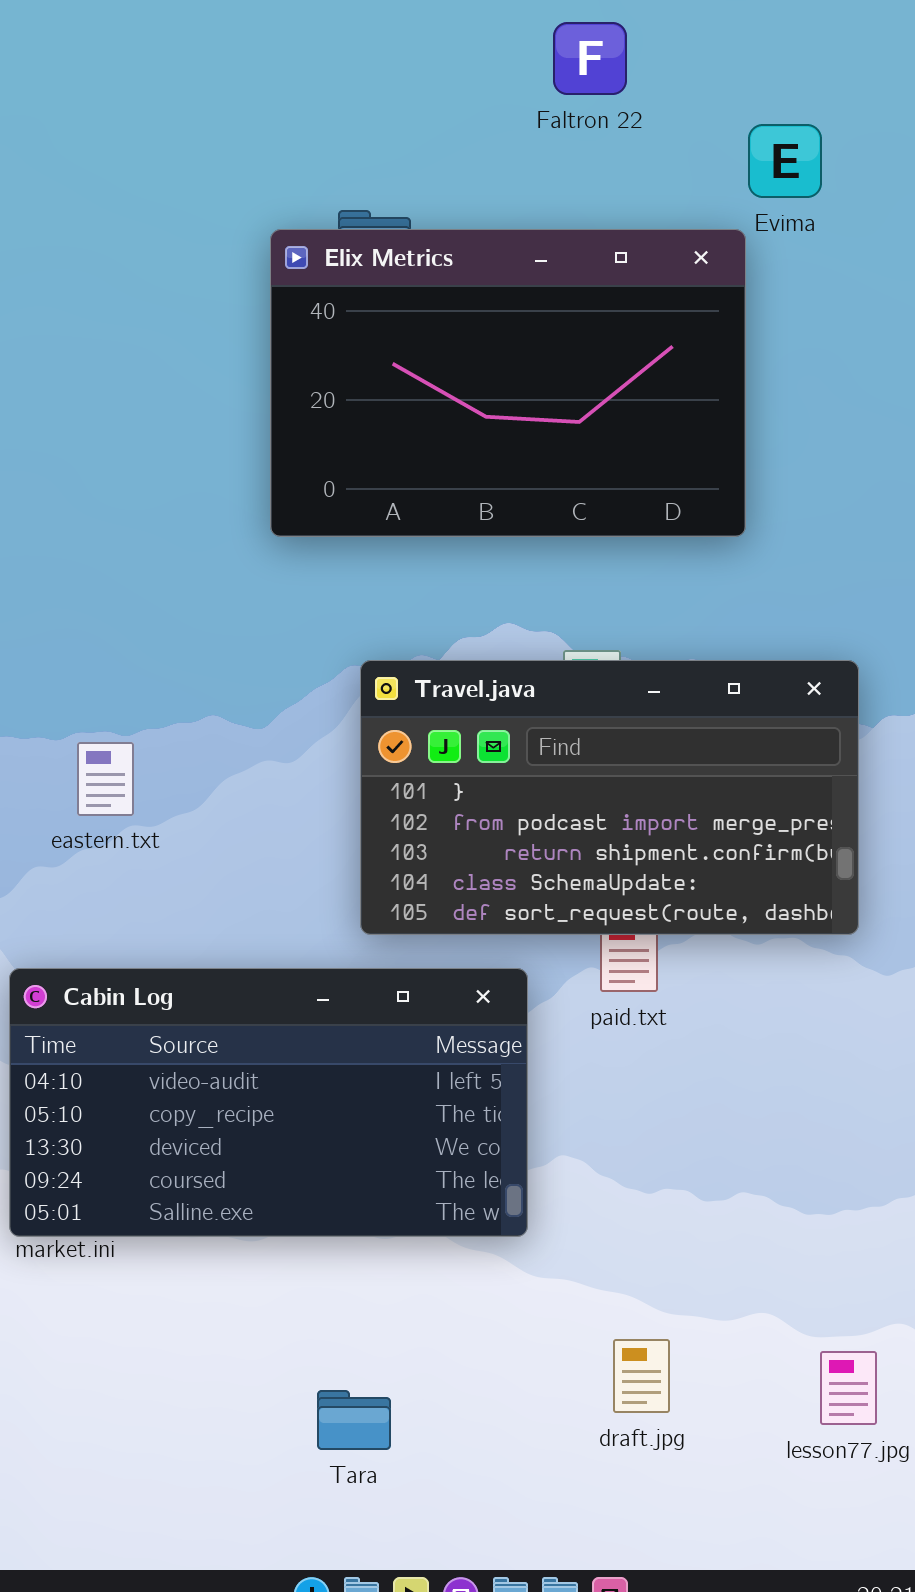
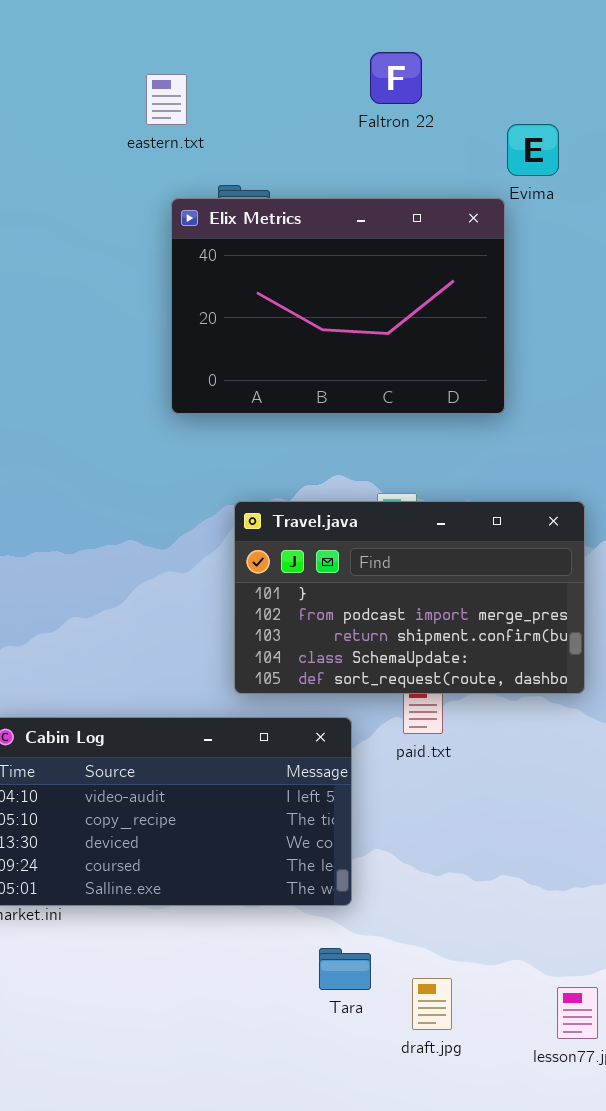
eastern.txt: [77,742,134,816] -> [146,74,187,125], moved
Tara: [317,1390,391,1450] -> [319,948,371,990], moved

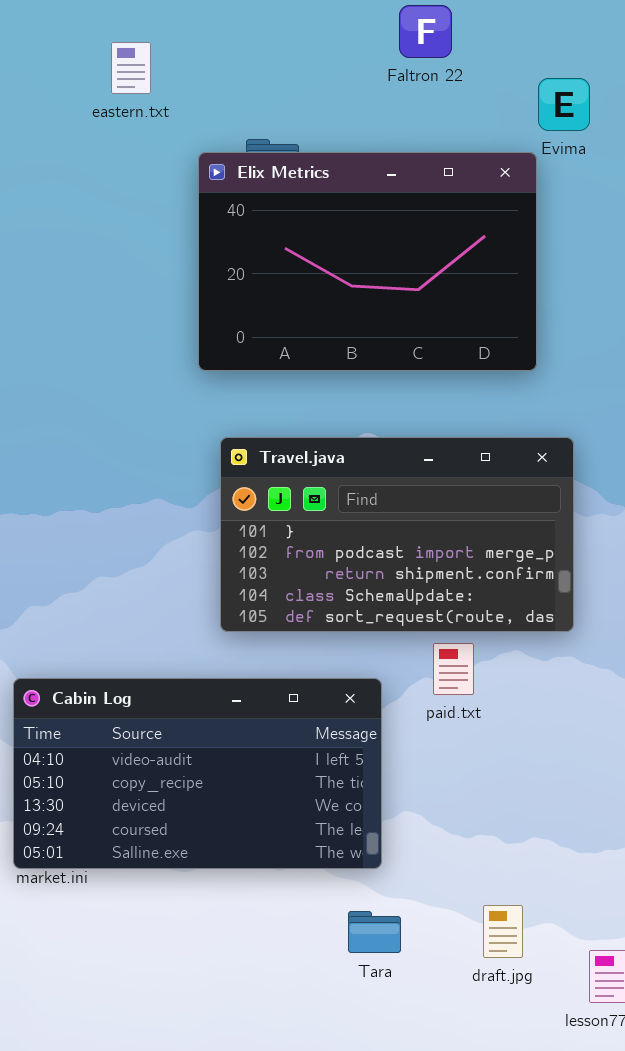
eastern.txt: [146,74,187,125] -> [111,42,151,94], moved
Travel.java: [234,501,585,694] -> [220,437,574,632], moved
draft.jpg: [412,978,452,1030] -> [483,905,523,958], moved

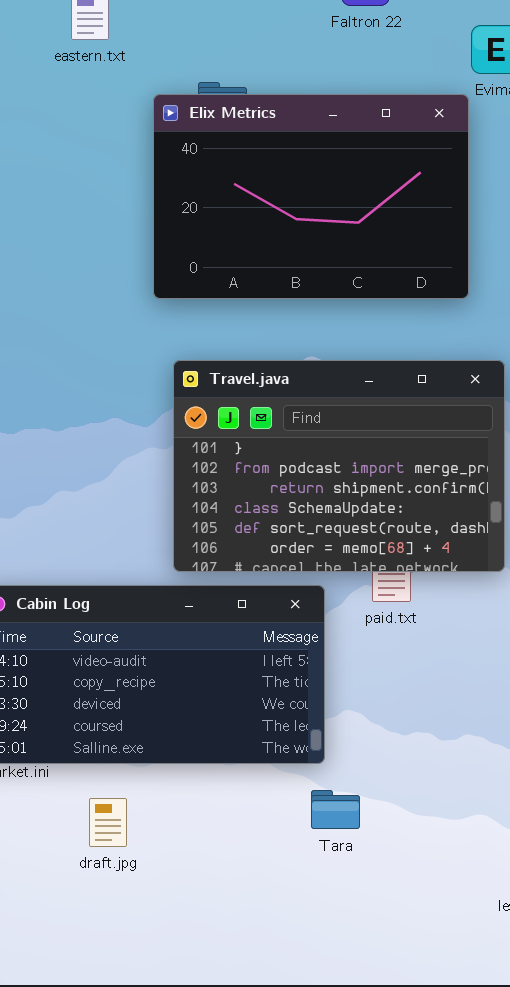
Travel.java: [220,437,574,632] -> [173,360,505,572], resized
draft.jpg: [483,905,523,958] -> [89,798,127,847], moved
Tara: [348,911,401,953] -> [311,790,360,829], moved

